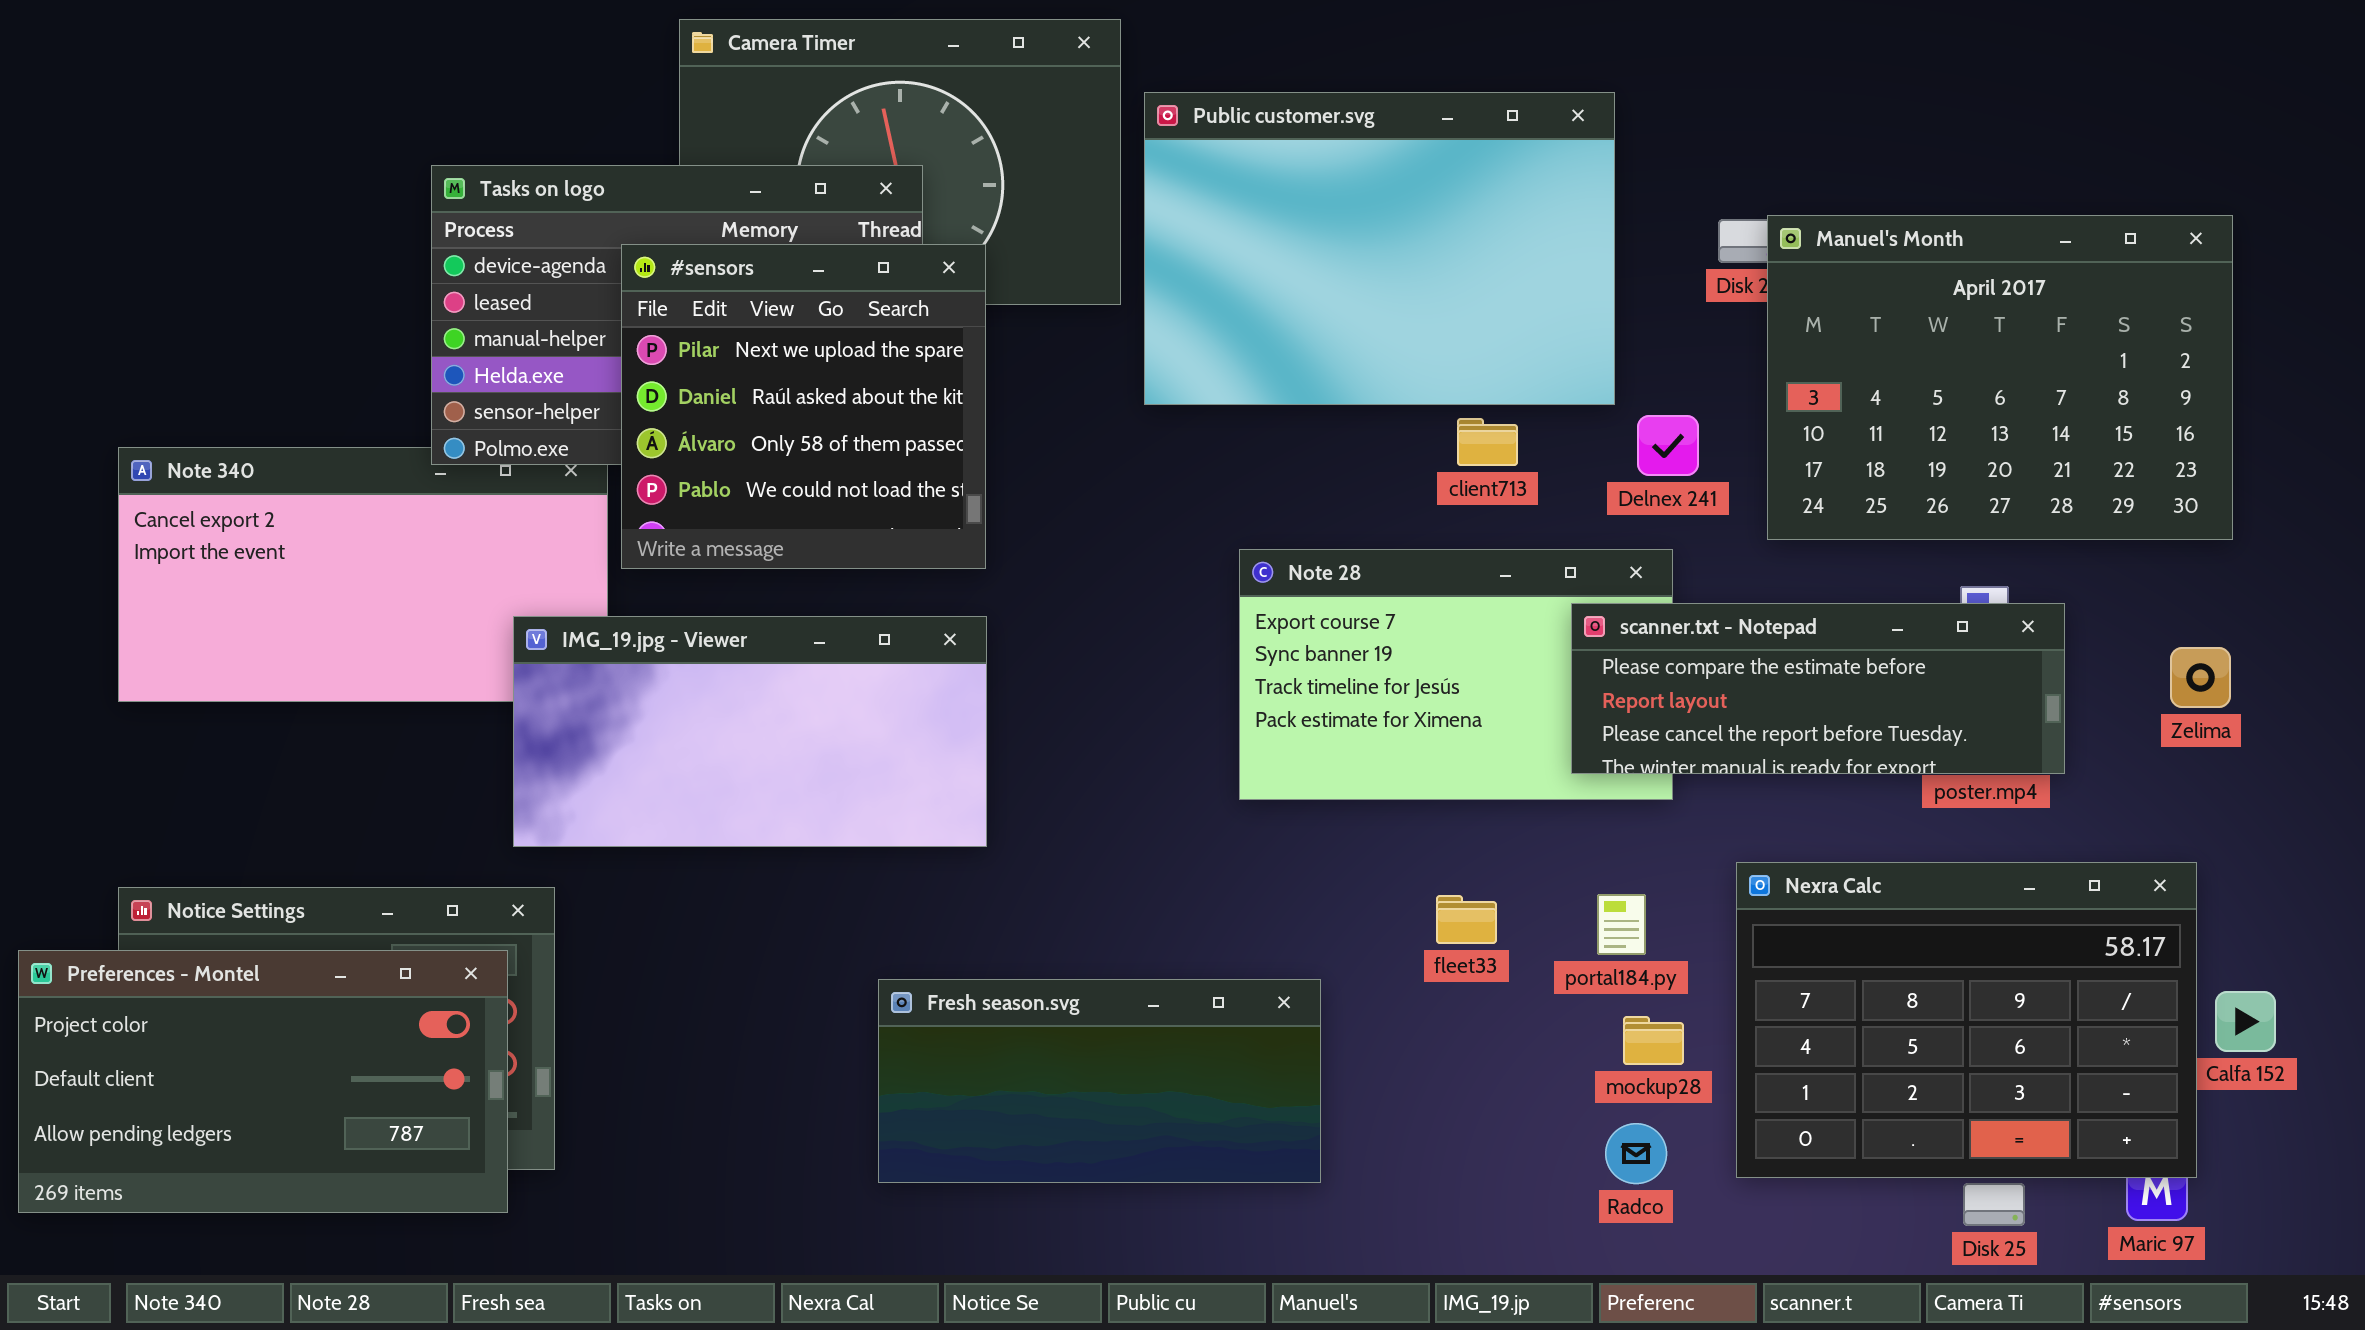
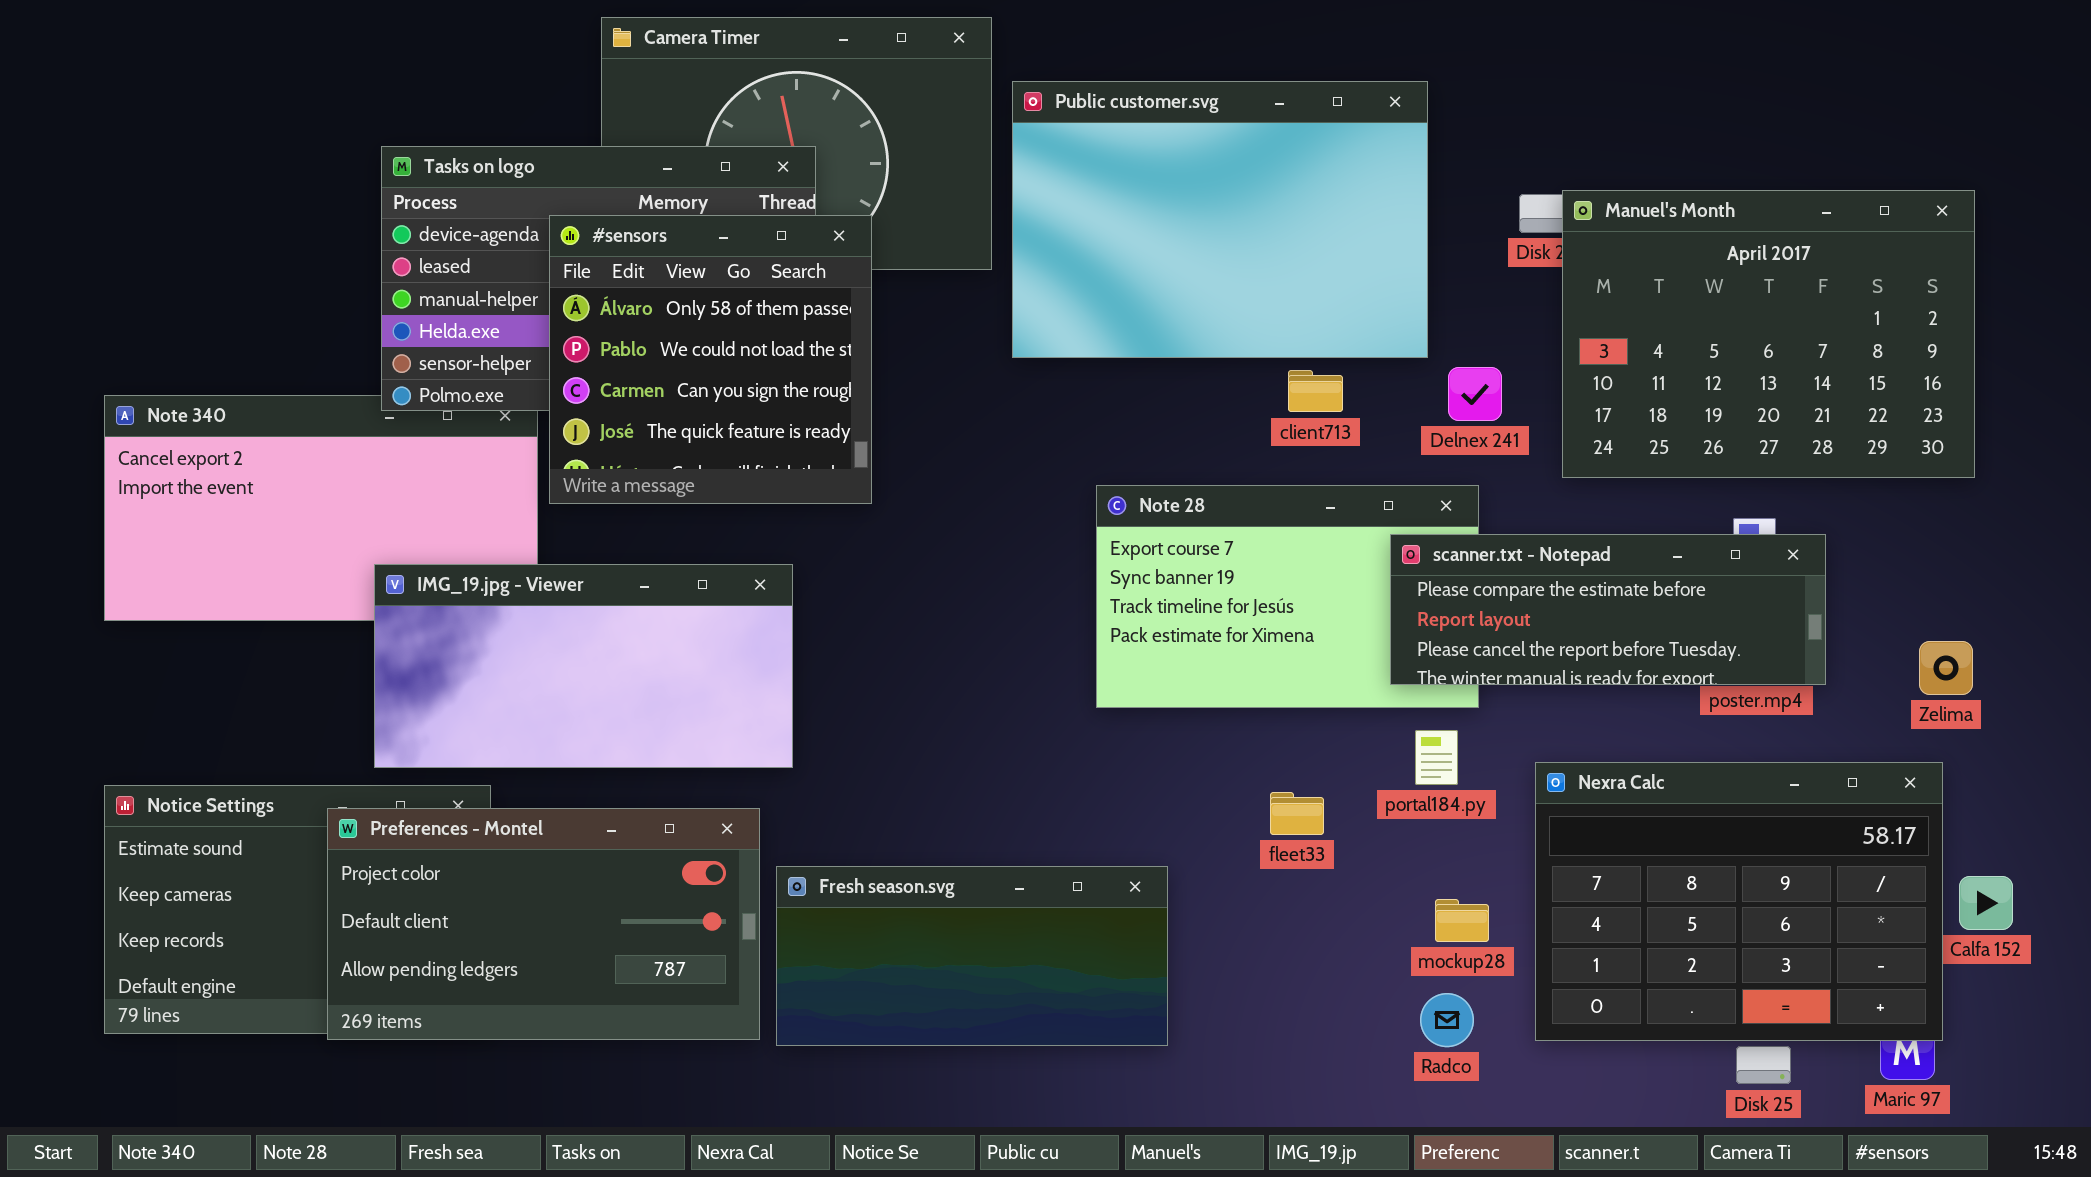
#sensors: [621,244,986,569] -> [549,215,872,504], scrolled down 2 rows
IMG_19.jpg - Viewer: [513,616,987,847] -> [374,564,793,768], moved
Zelima: [2170,647,2231,708] -> [1919,641,1973,695], moved
portal184.py: [1597,894,1646,955] -> [1415,730,1458,785], moved
Preferences - Montel: [18,950,508,1213] -> [327,808,760,1040], moved

